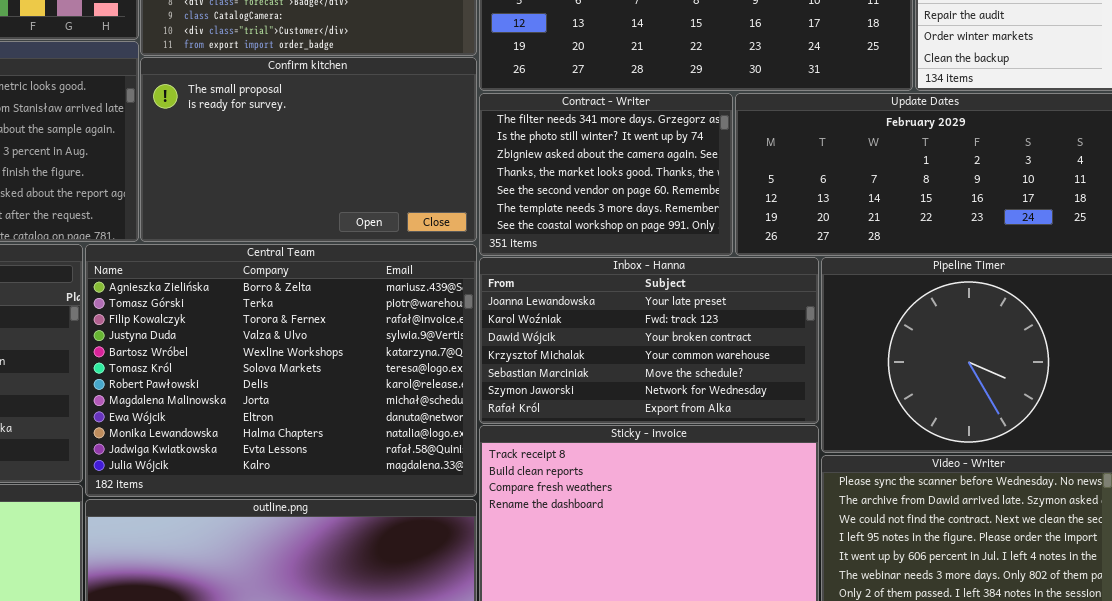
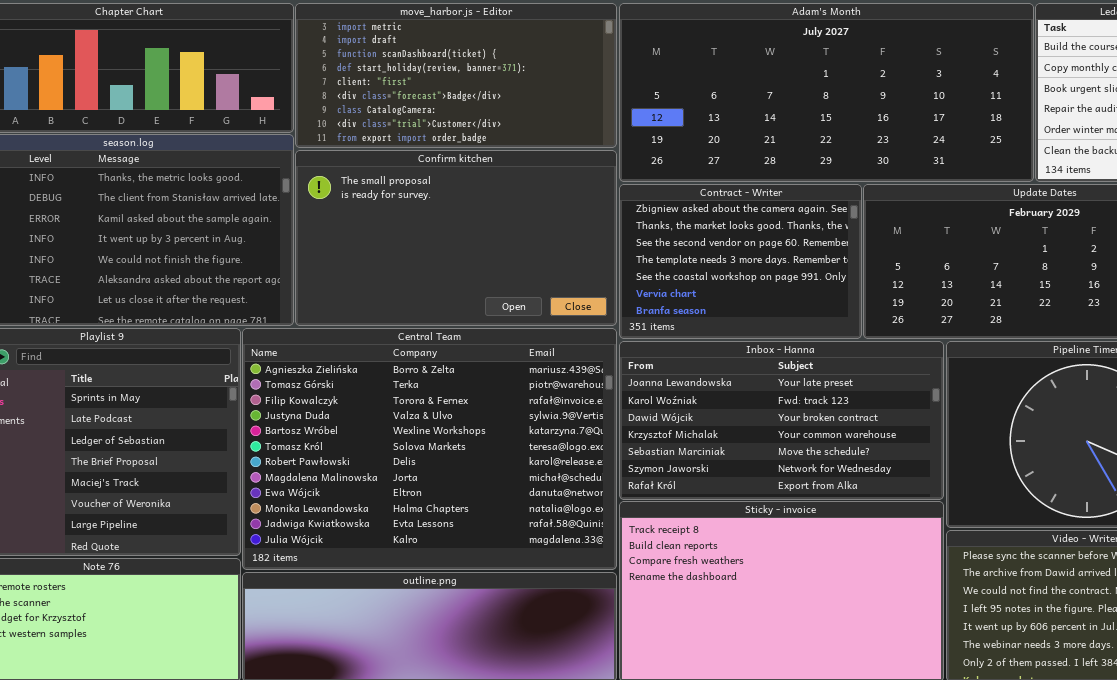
Contract - Writer: [479,93,733,256] -> [619,184,862,339], scrolled down 2 rows

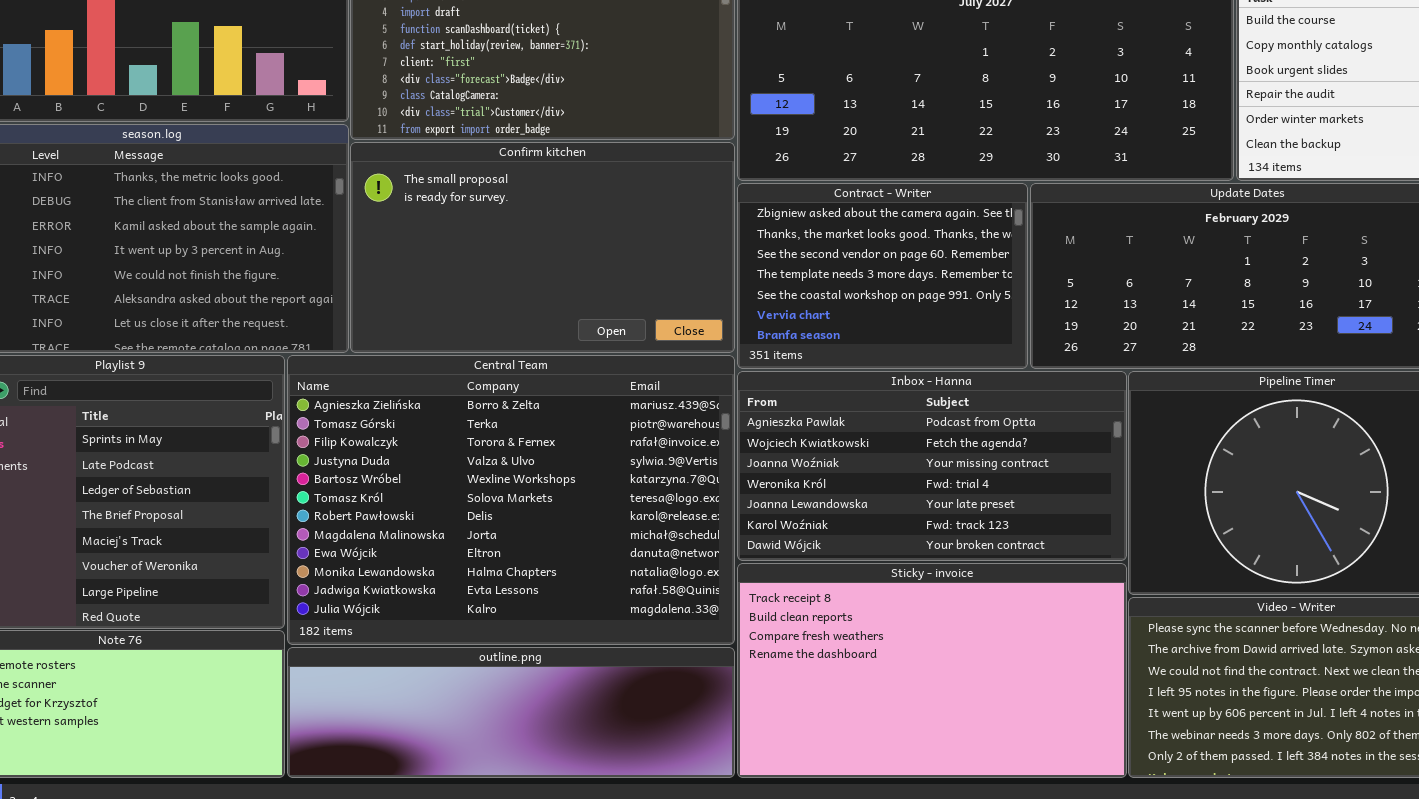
Inbox - Hanna: [619,341,944,500] -> [737,371,1127,561], scrolled up 4 rows

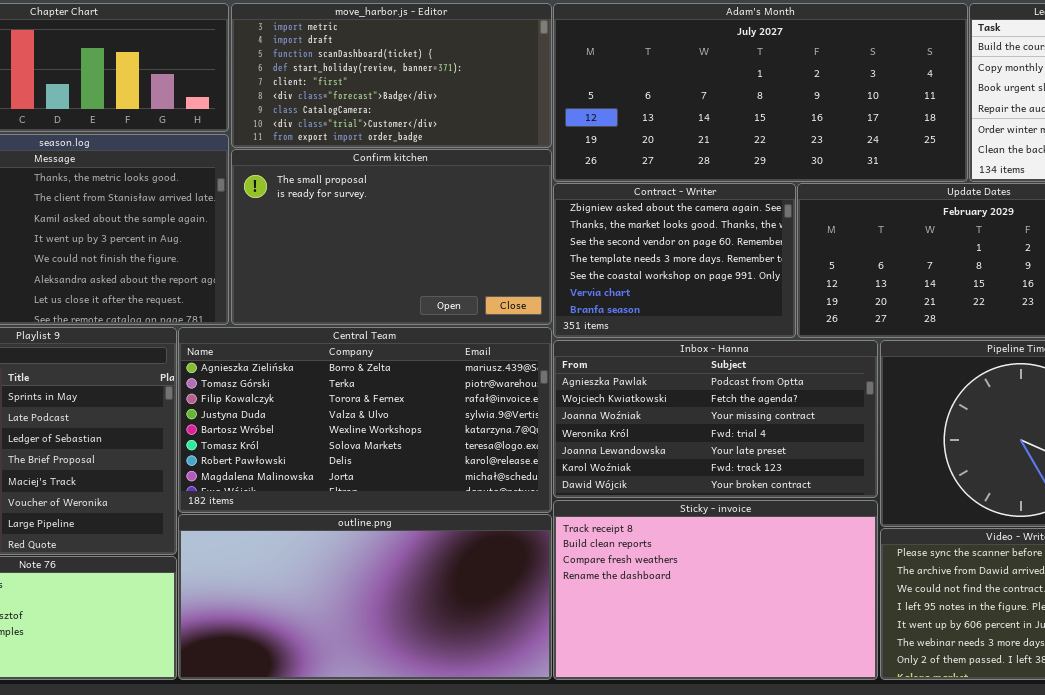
Central Team: [287,355,735,645] -> [178,327,552,513], resized
outline.png: [287,647,735,778] -> [178,514,552,680], resized

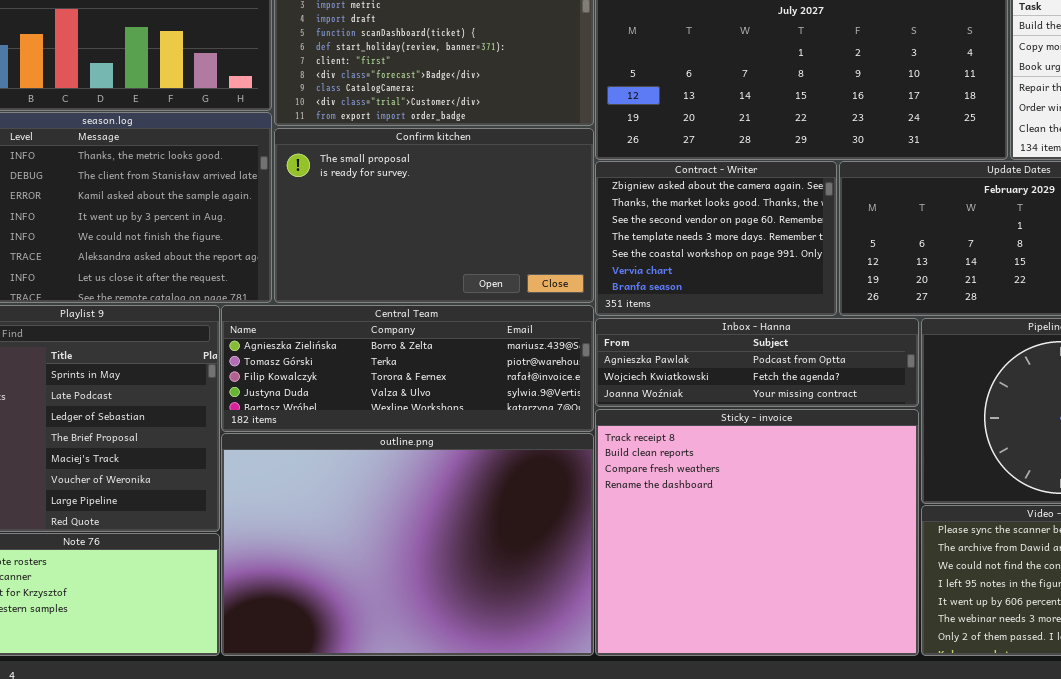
Central Team: [178,327,552,513] -> [221,305,594,432], resized
Inbox - Hanna: [553,340,878,498] -> [595,318,919,407], resized
Sticky - invoice: [553,500,878,680] -> [595,409,919,656], resized
outline.png: [178,514,552,680] -> [221,433,594,656], resized

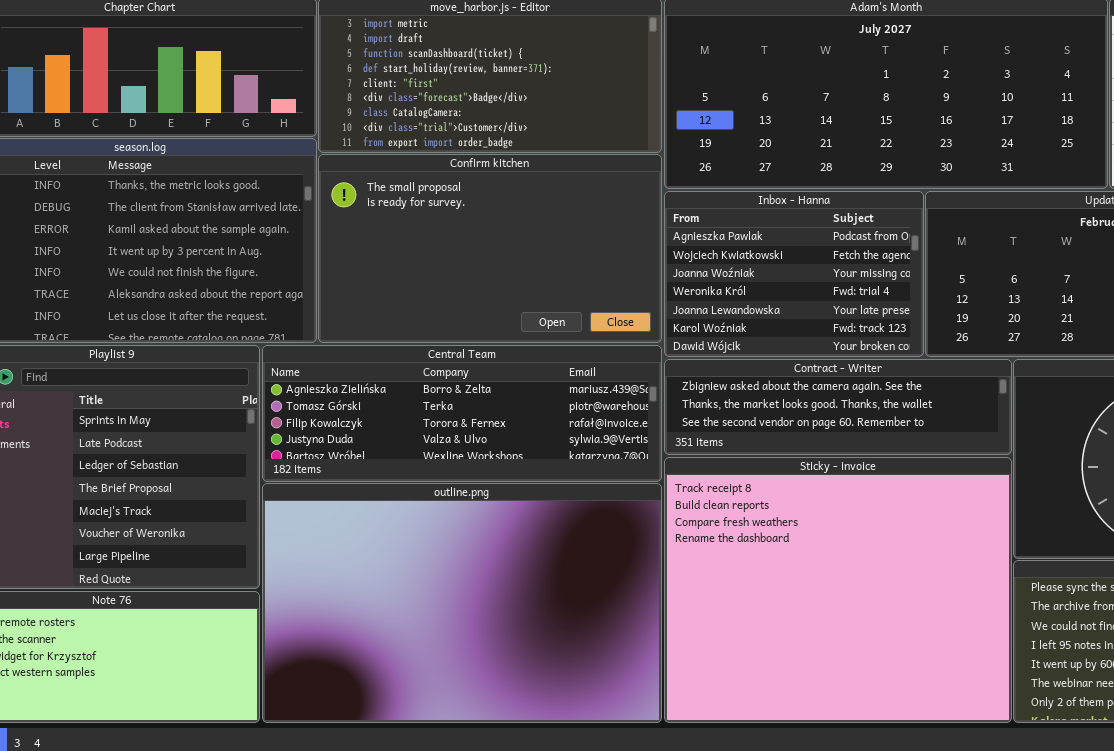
Contract - Writer: [595,161,837,316] -> [664,359,1012,455], moved, resized
Inbox - Hanna: [595,318,919,407] -> [664,191,924,357], moved, resized

